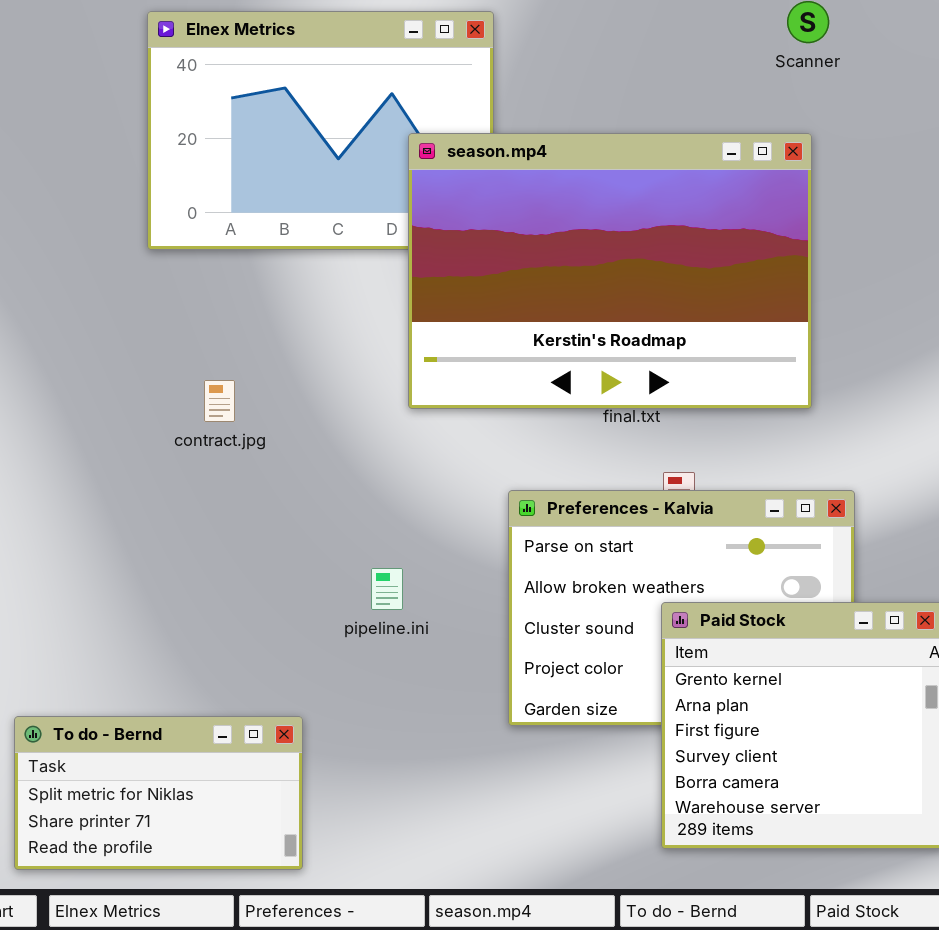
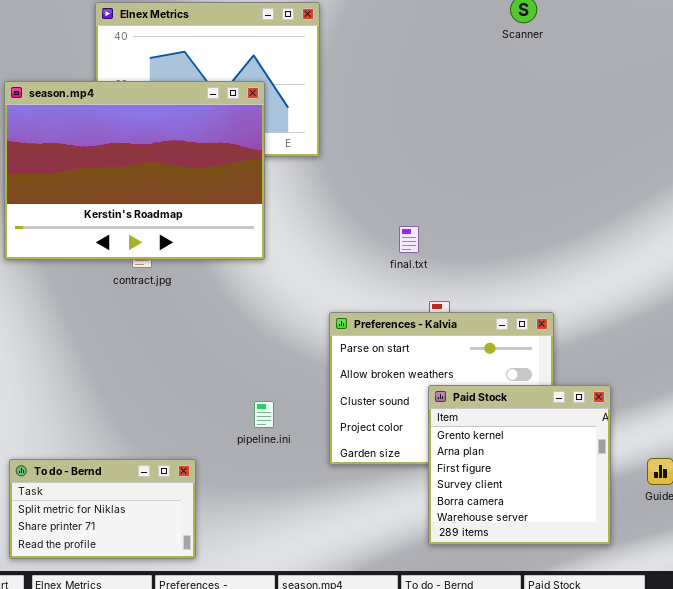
season.mp4: [408,133,812,409] -> [4,81,265,260], moved
pipeline.ini: [371,568,403,610] -> [254,401,274,428], moved

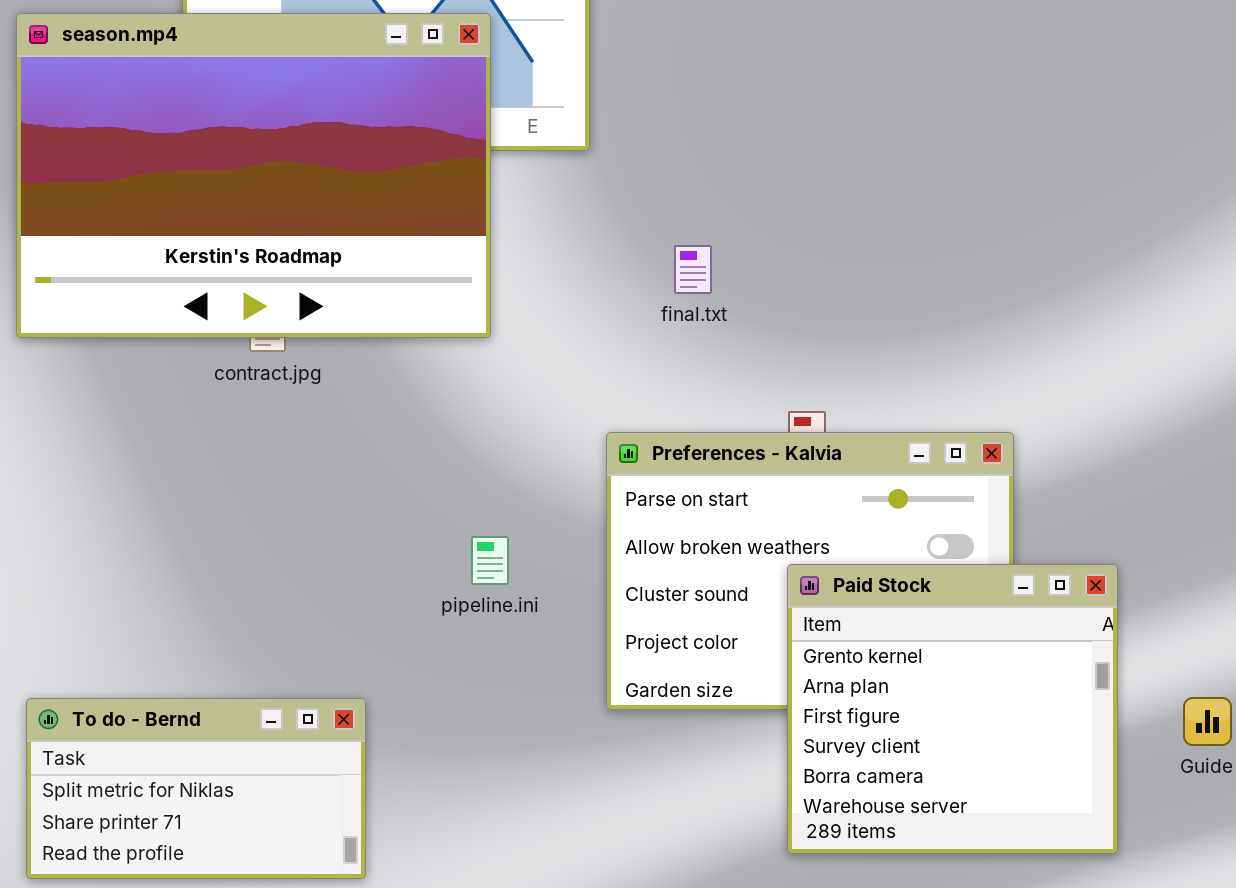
final.txt: [399,226,419,253] -> [674,245,712,294], moved
pipeline.ini: [254,401,274,428] -> [471,536,509,585], moved

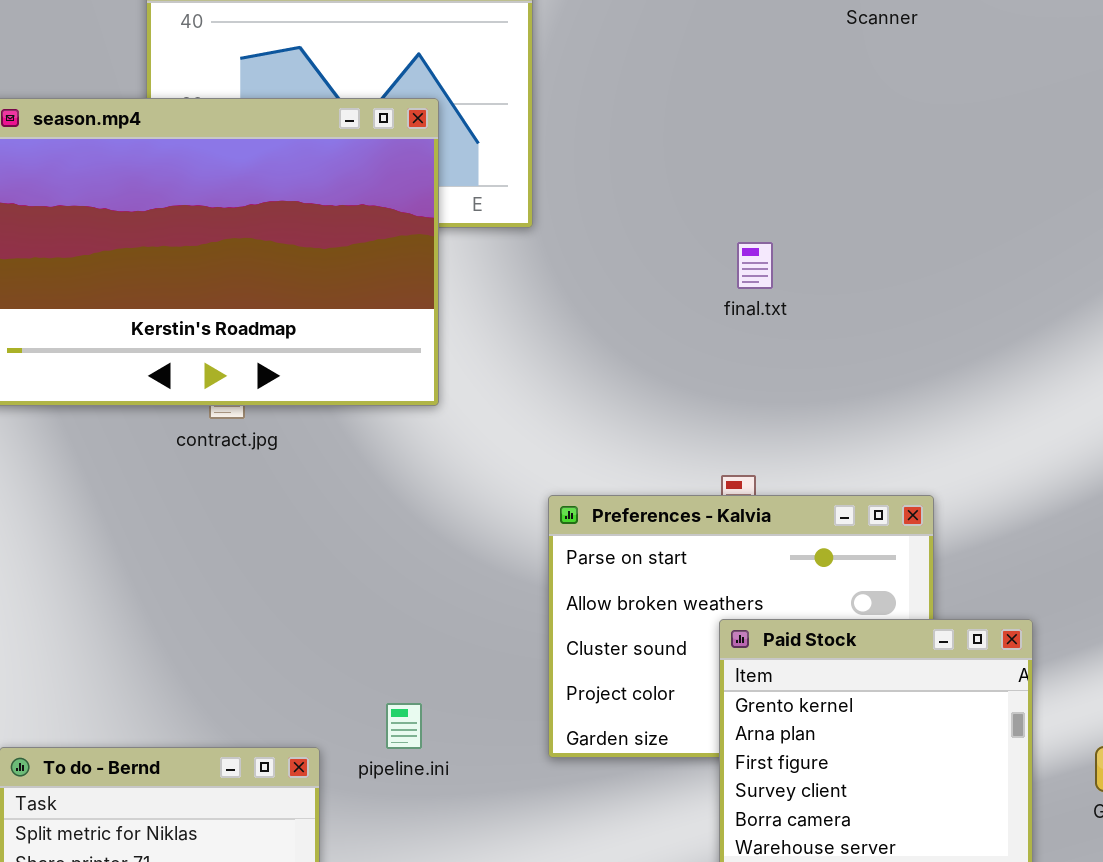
final.txt: [674,245,712,294] -> [737,242,773,289], moved
pipeline.ini: [471,536,509,585] -> [386,703,422,749], moved

